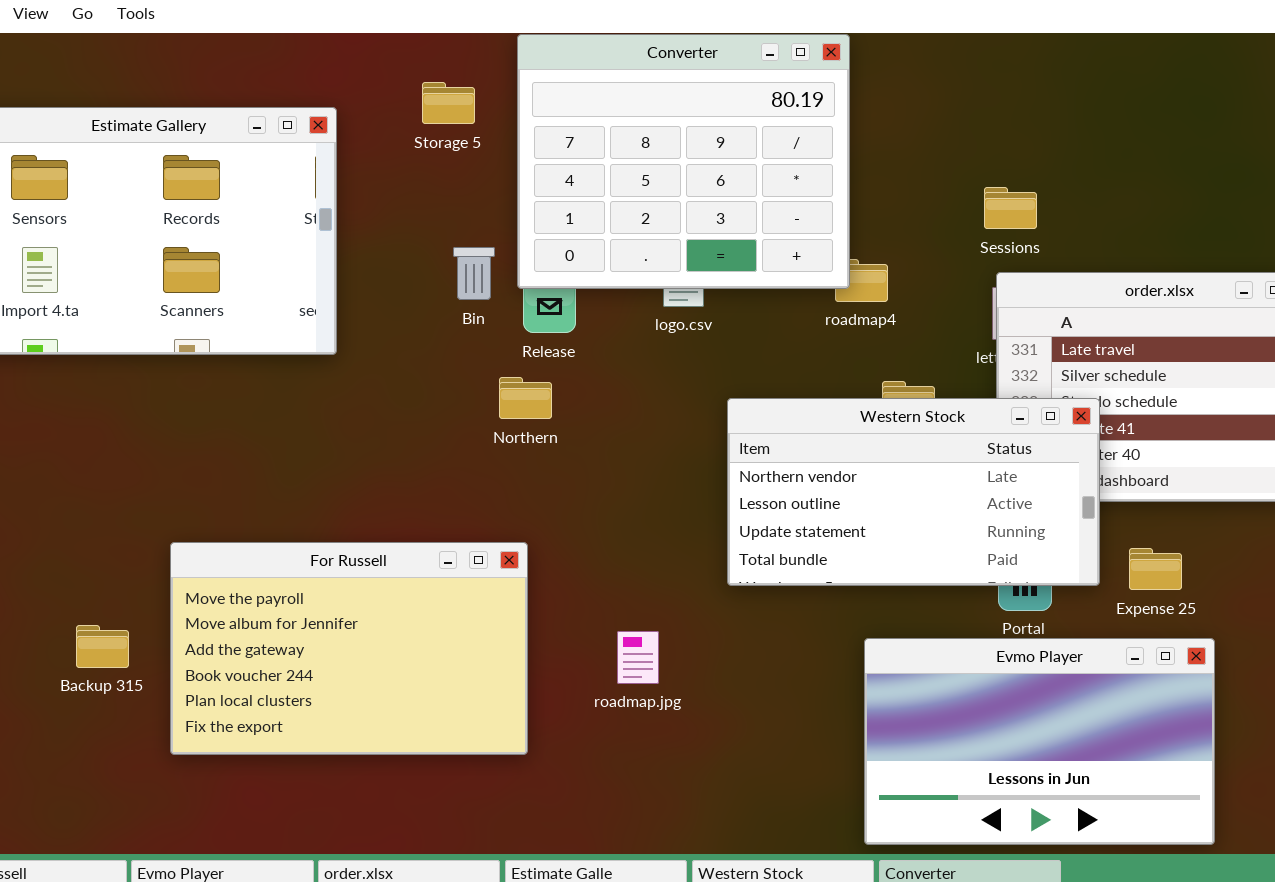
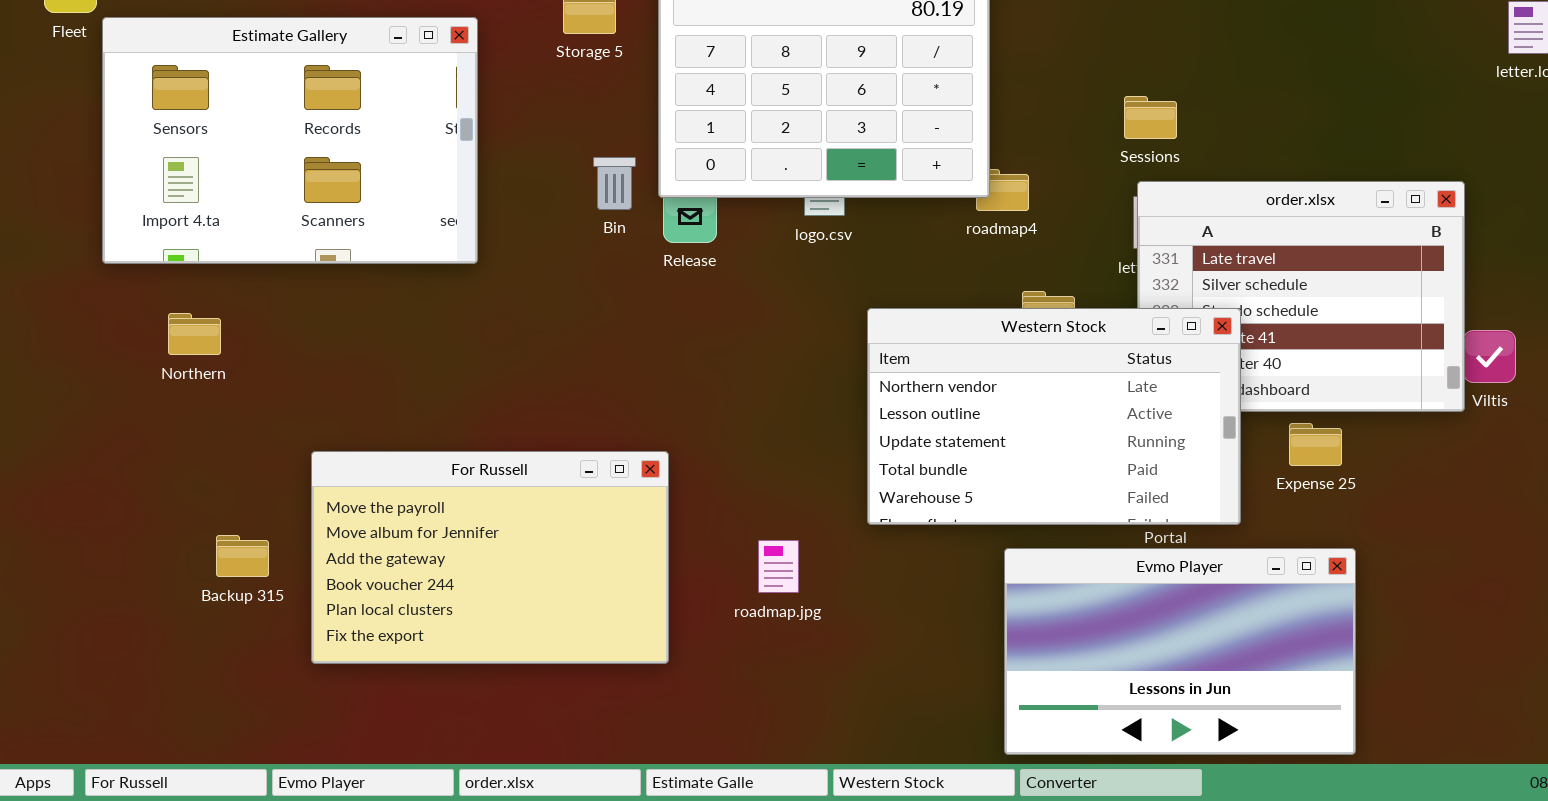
Northern: [499,377,552,419] -> [168,313,221,355], moved
Western Stock: [727,398,1100,586] -> [867,308,1241,525], resized
Expense 25: [1129,548,1182,590] -> [1289,423,1342,466], moved

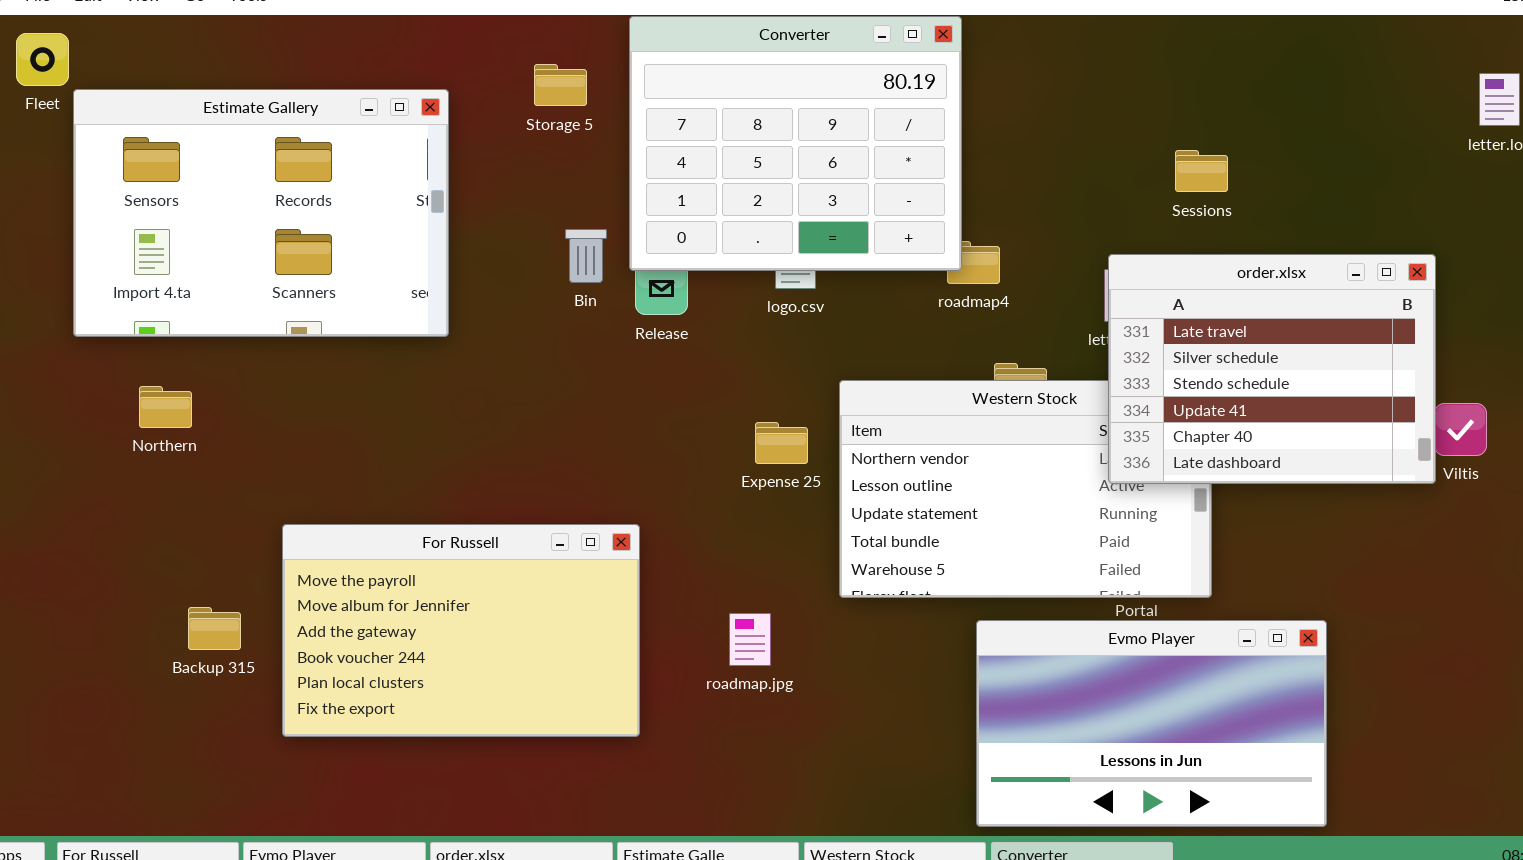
Sessions: [1124,96,1177,139] -> [1175,150,1228,192], moved
order.xlsx: [1137,181,1465,412] -> [1108,254,1436,484], raised
Expense 25: [1289,423,1342,466] -> [755,422,808,464], moved

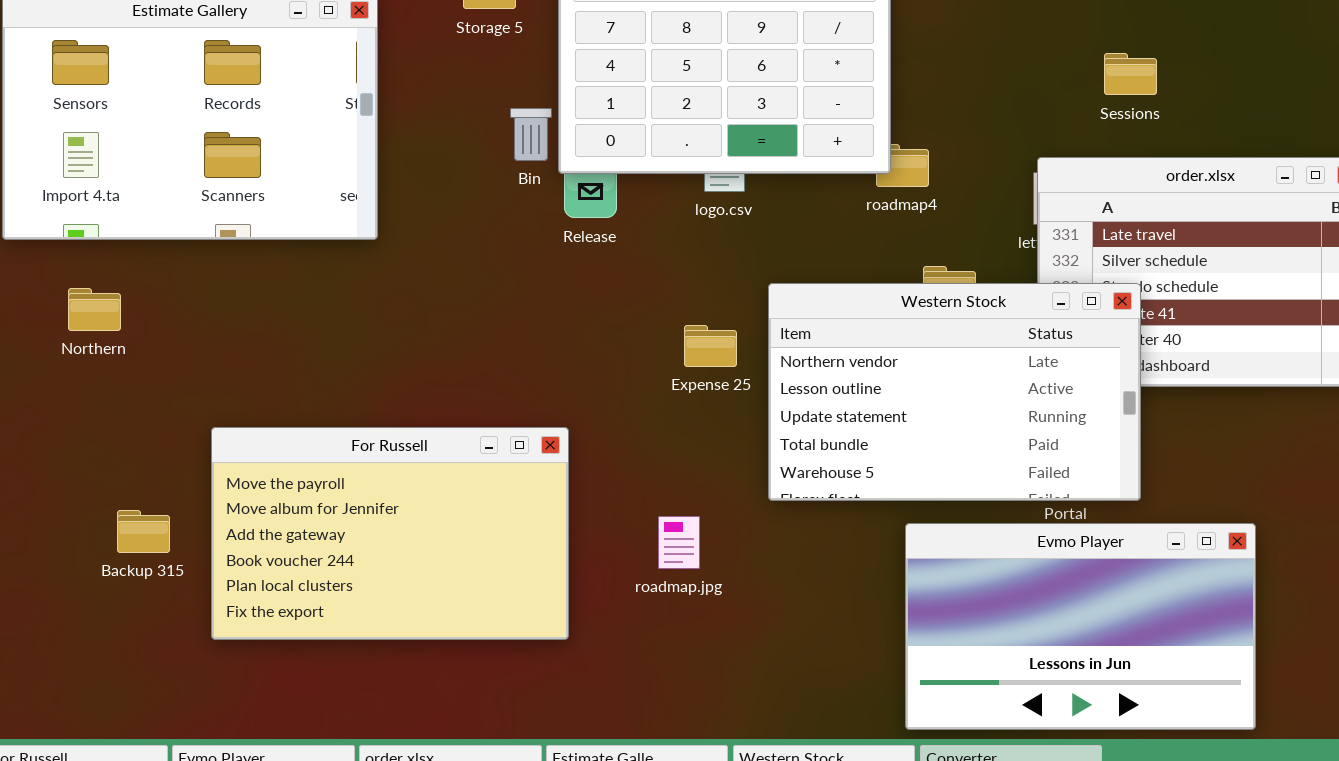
Bin: [565,229,607,283] -> [510,108,552,161], moved
Western Stock: [839,380,1212,598] -> [768,283,1141,501], raised

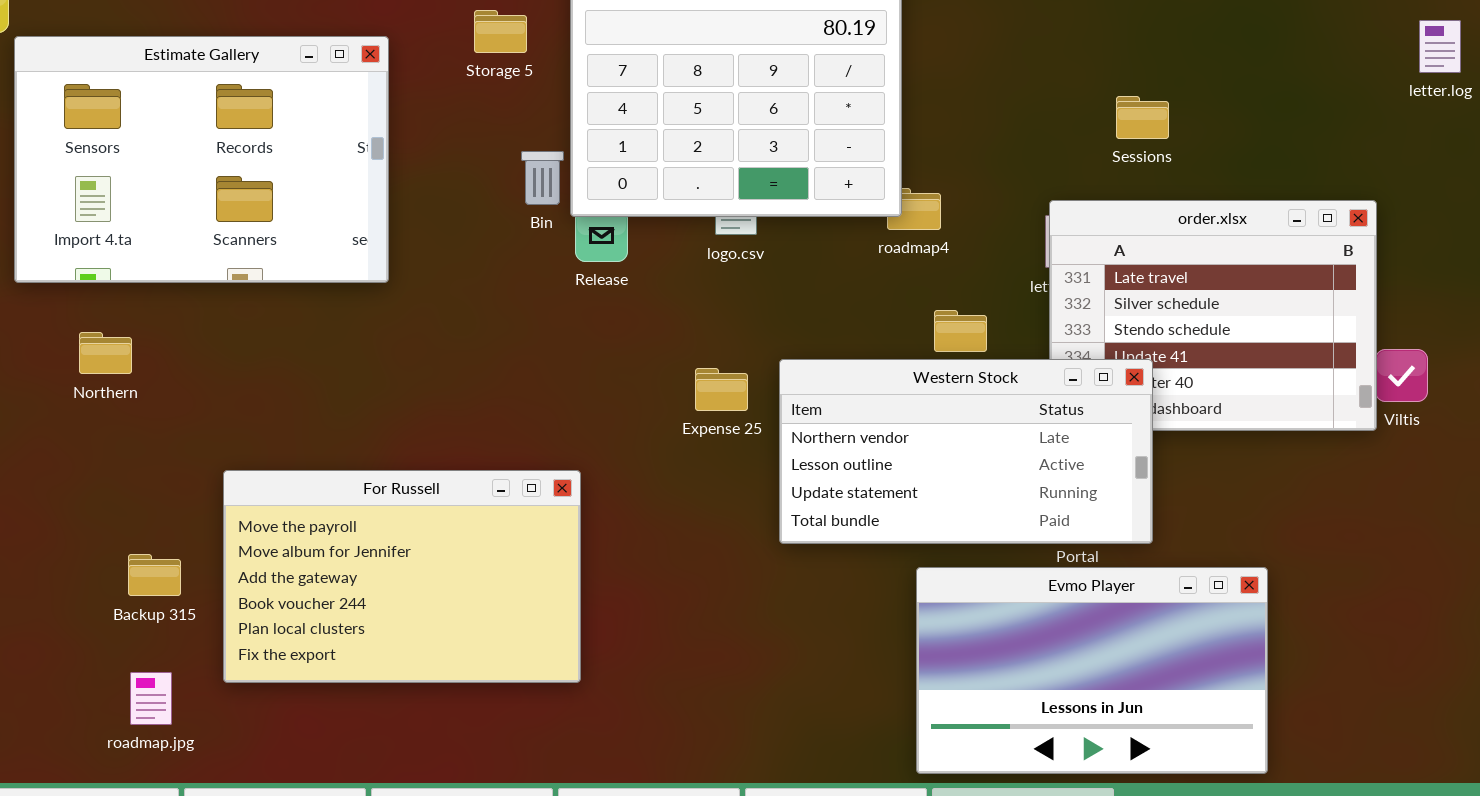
Western Stock: [768,283,1141,501] -> [779,359,1153,544], resized
roadmap.jpg: [658,516,700,569] -> [130,672,172,725], moved

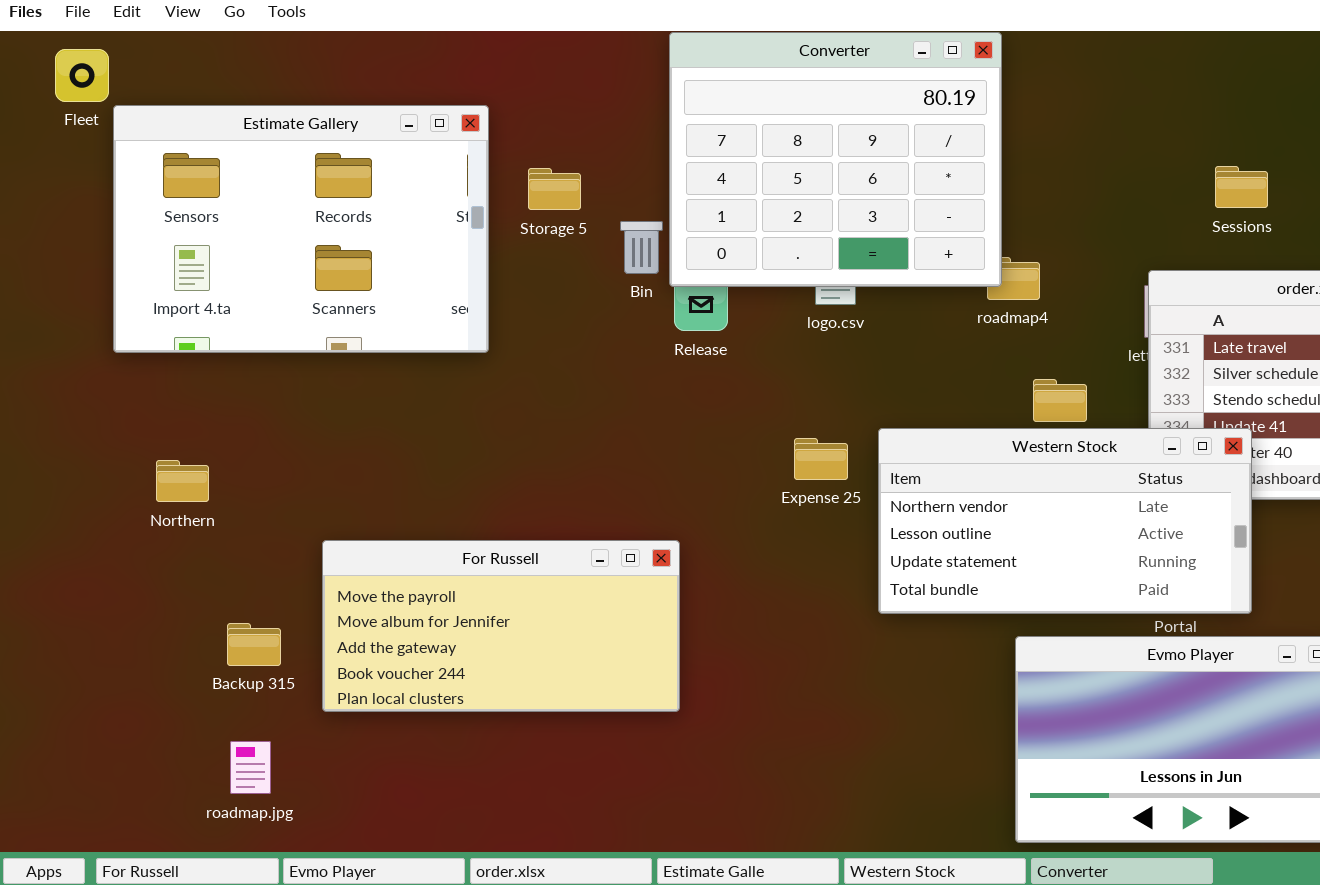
Storage 5: [474,10,527,53] -> [528,168,581,210], moved
Northern: [79,332,132,374] -> [156,460,209,502], moved
For Russell: [223,470,581,683] -> [322,540,680,712], resized

